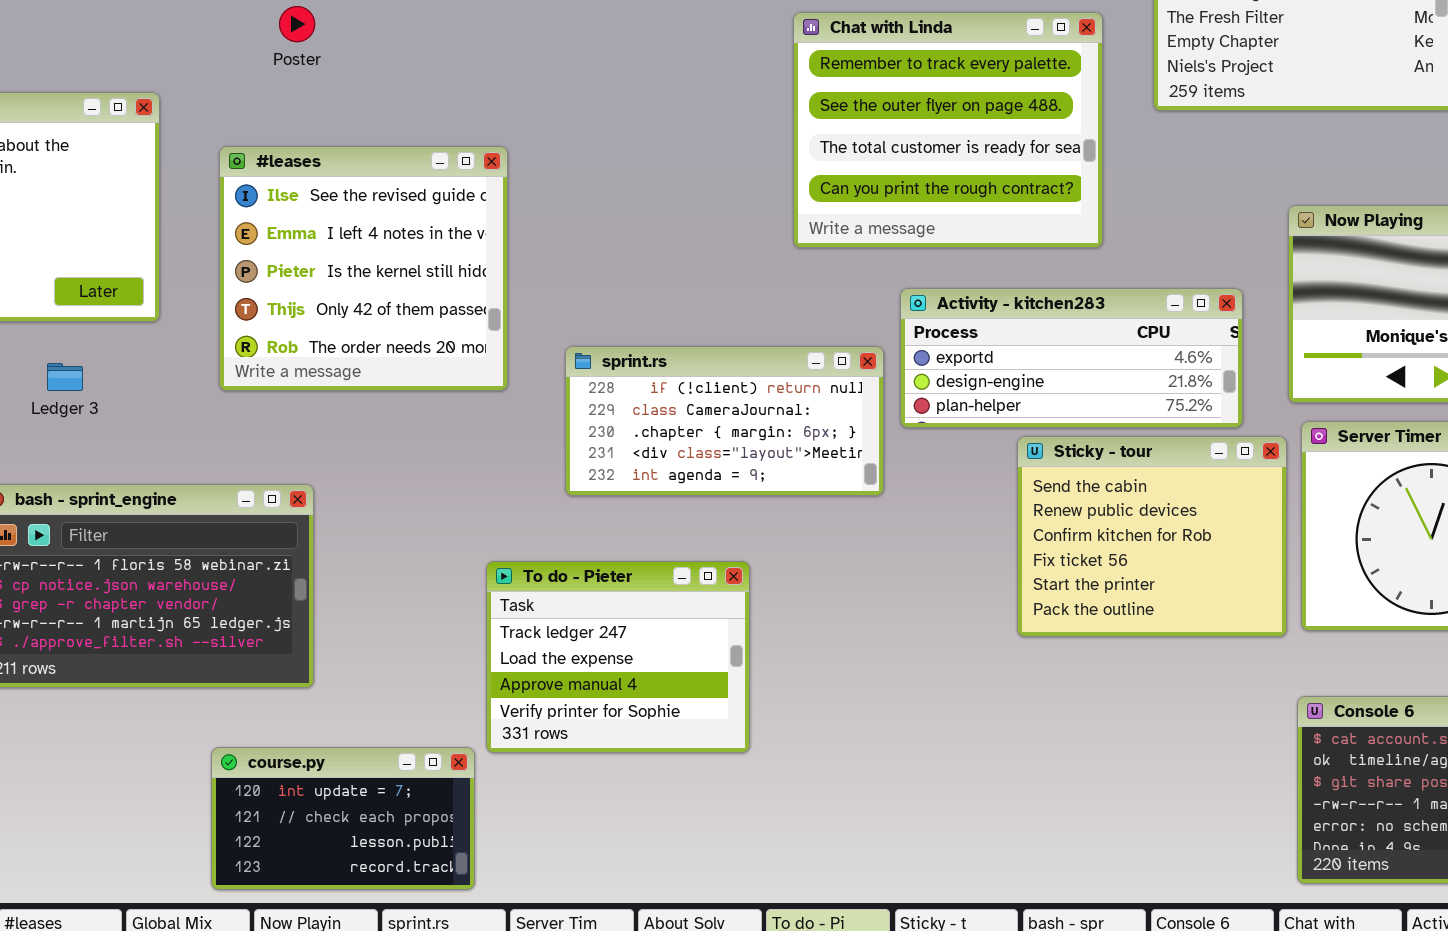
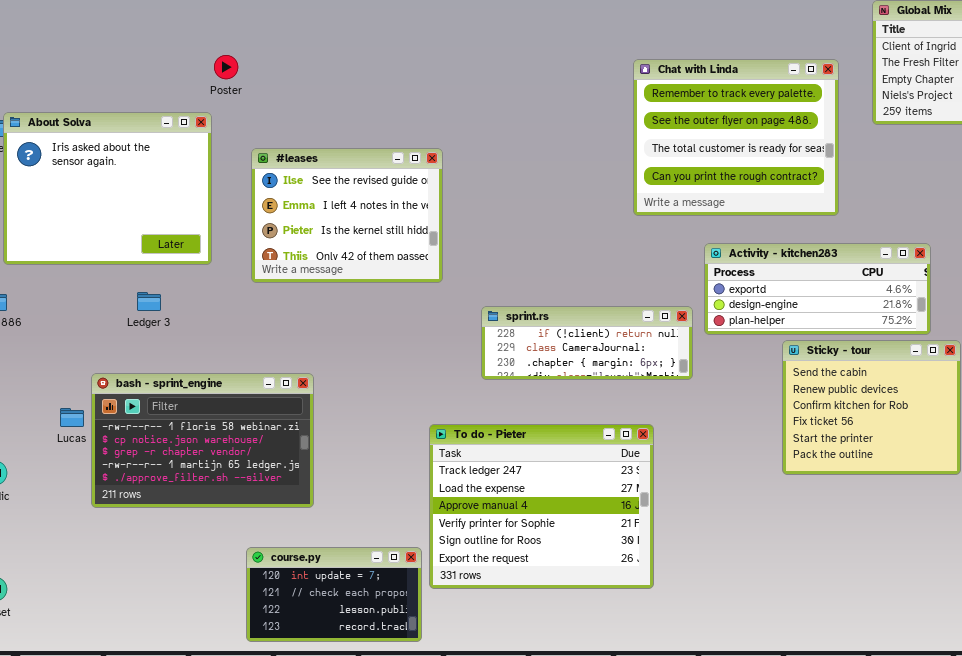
Poster: [279,6,315,42] -> [214,55,238,79], moved
#leases: [219,146,508,391] -> [251,148,443,283], resized
sprint.rs: [565,346,884,496] -> [481,306,693,380], resized
To do - Pieter: [486,561,750,753] -> [429,424,654,589], resized

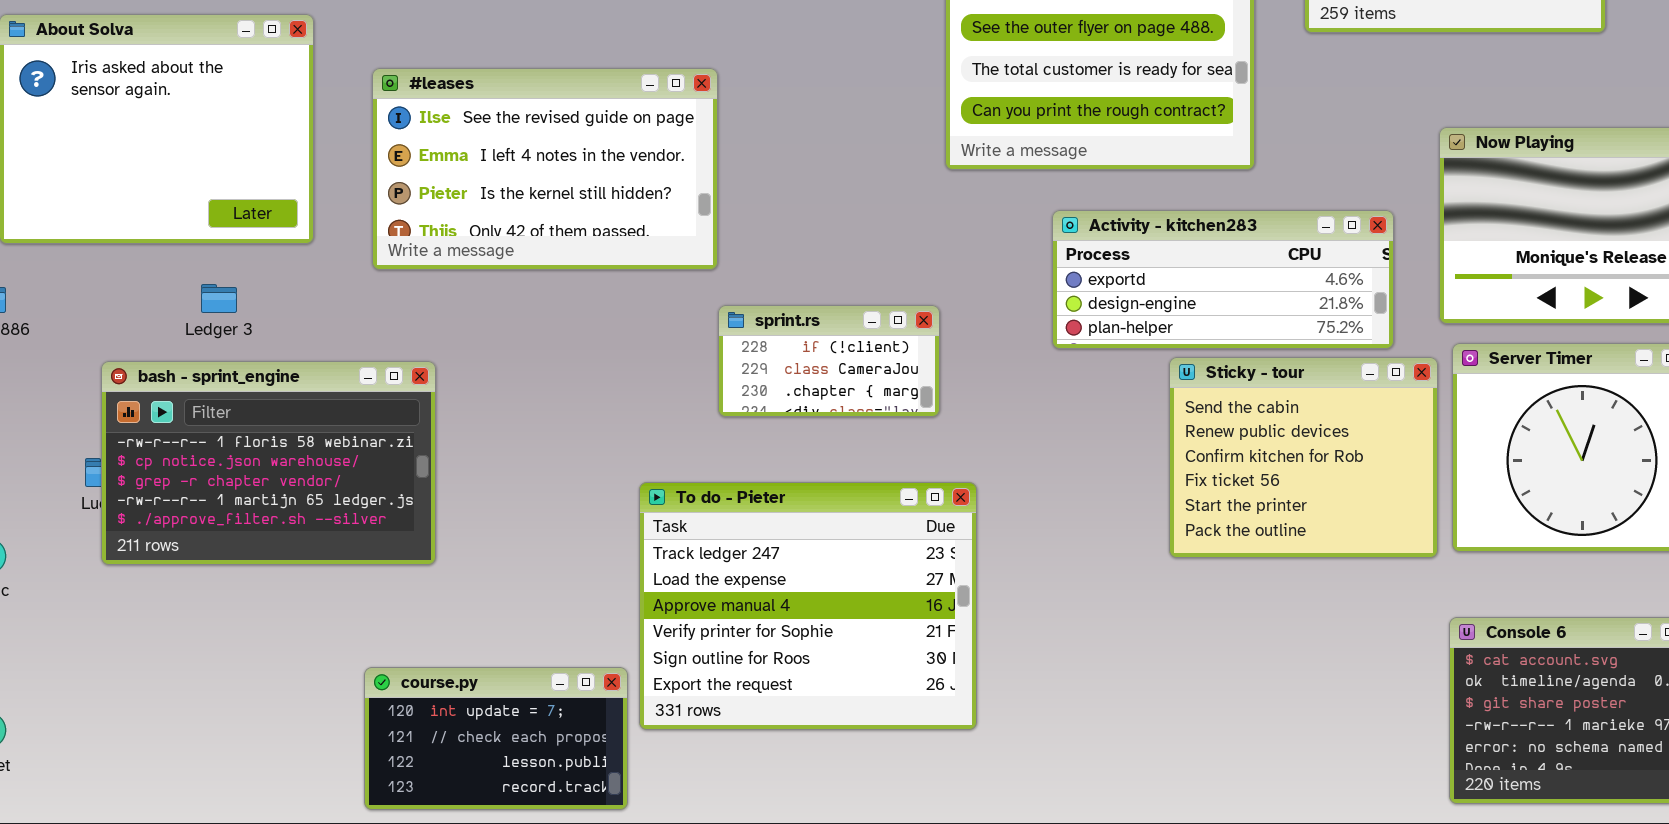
#leases: [251,148,443,283] -> [372,68,718,270], resized
sprint.rs: [481,306,693,380] -> [718,305,940,417], resized
bash - sprint_engine: [91,373,314,508] -> [101,361,436,565], moved

